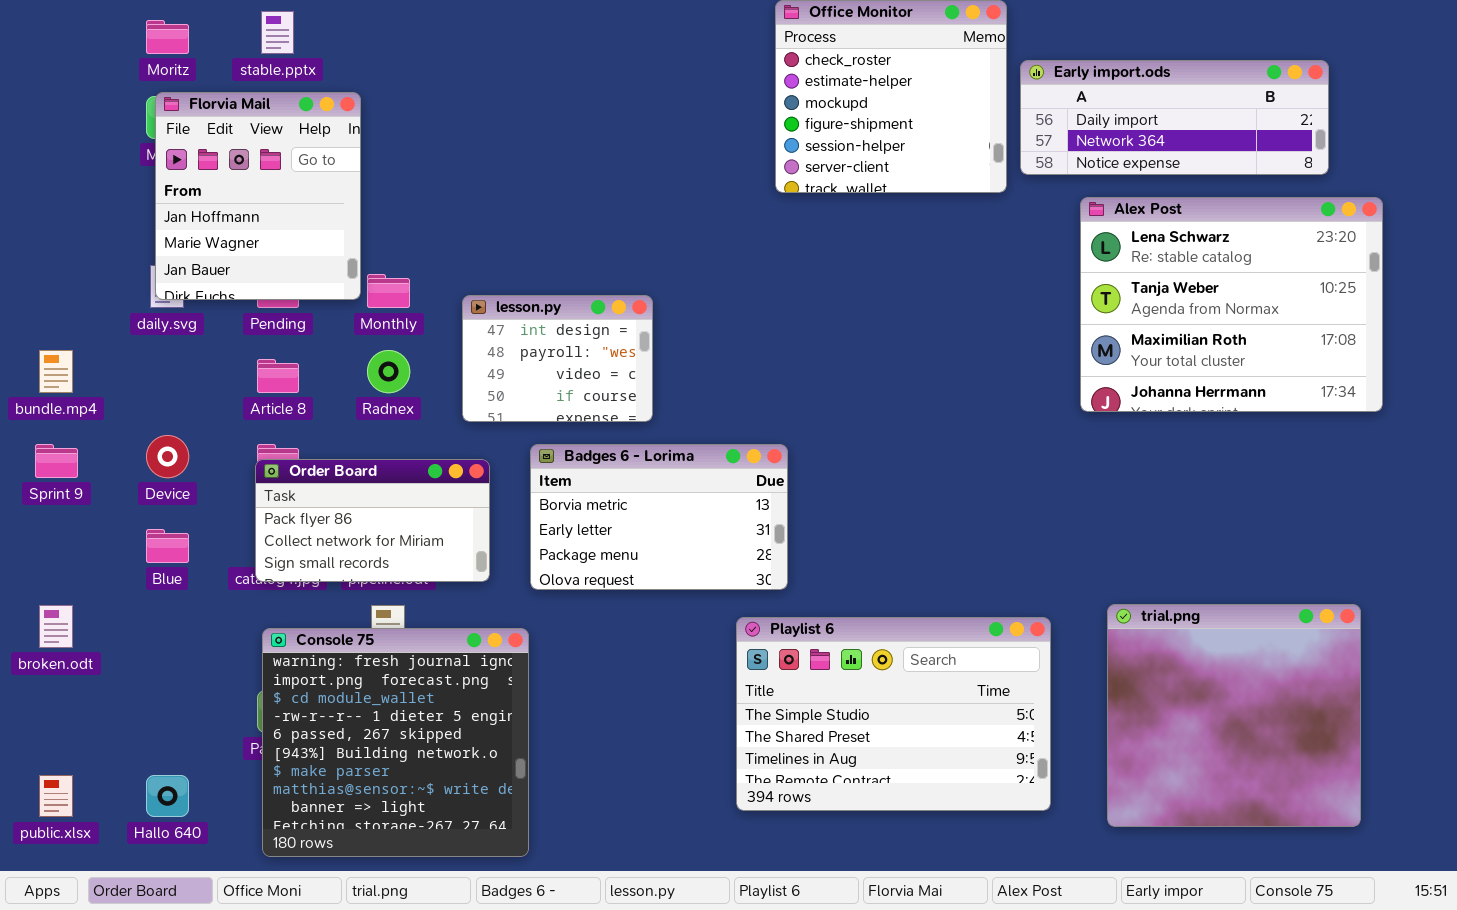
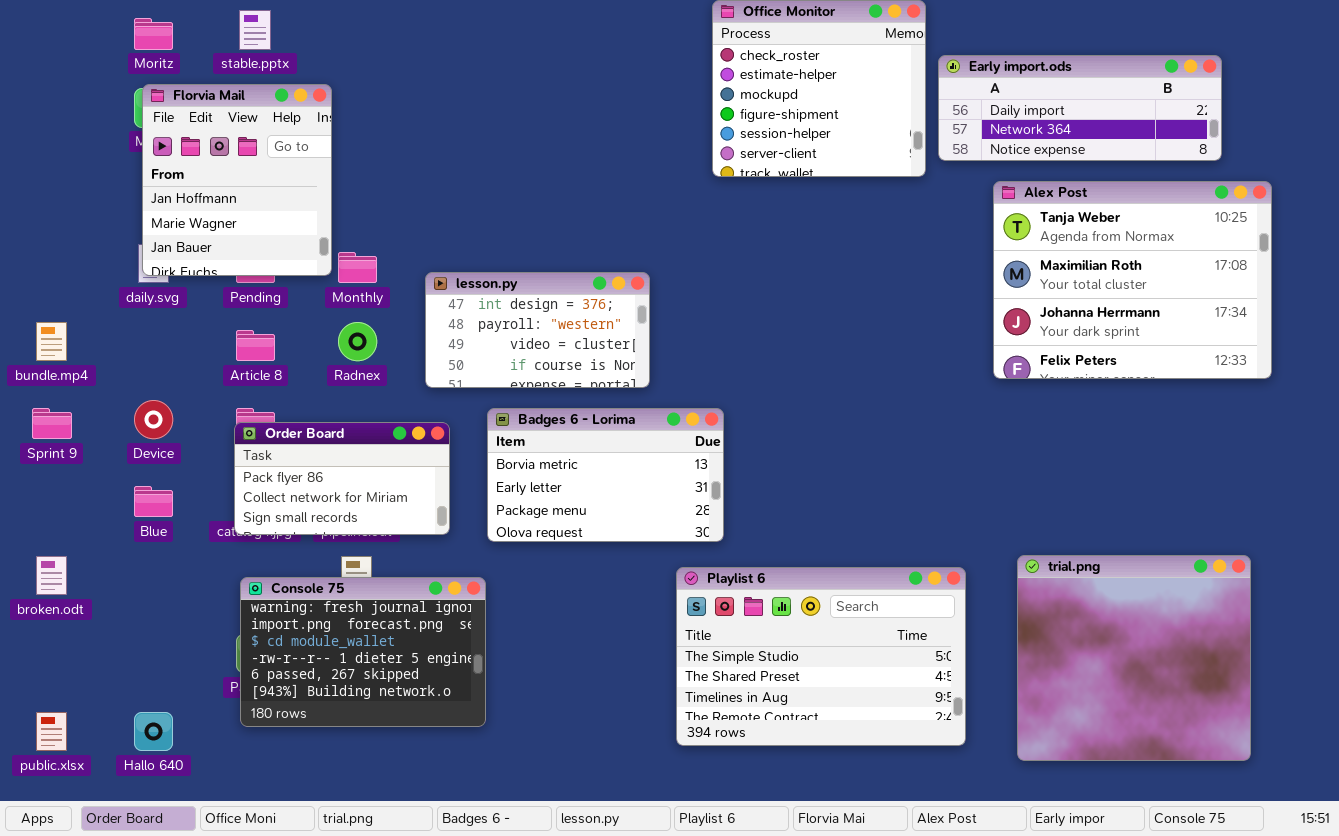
Alex Post: [1080,197,1383,412] -> [993,181,1272,379], scrolled down 1 row
lesson.py: [462,295,653,422] -> [425,272,650,388], resized
Console 75: [262,628,529,857] -> [240,577,486,727], resized

